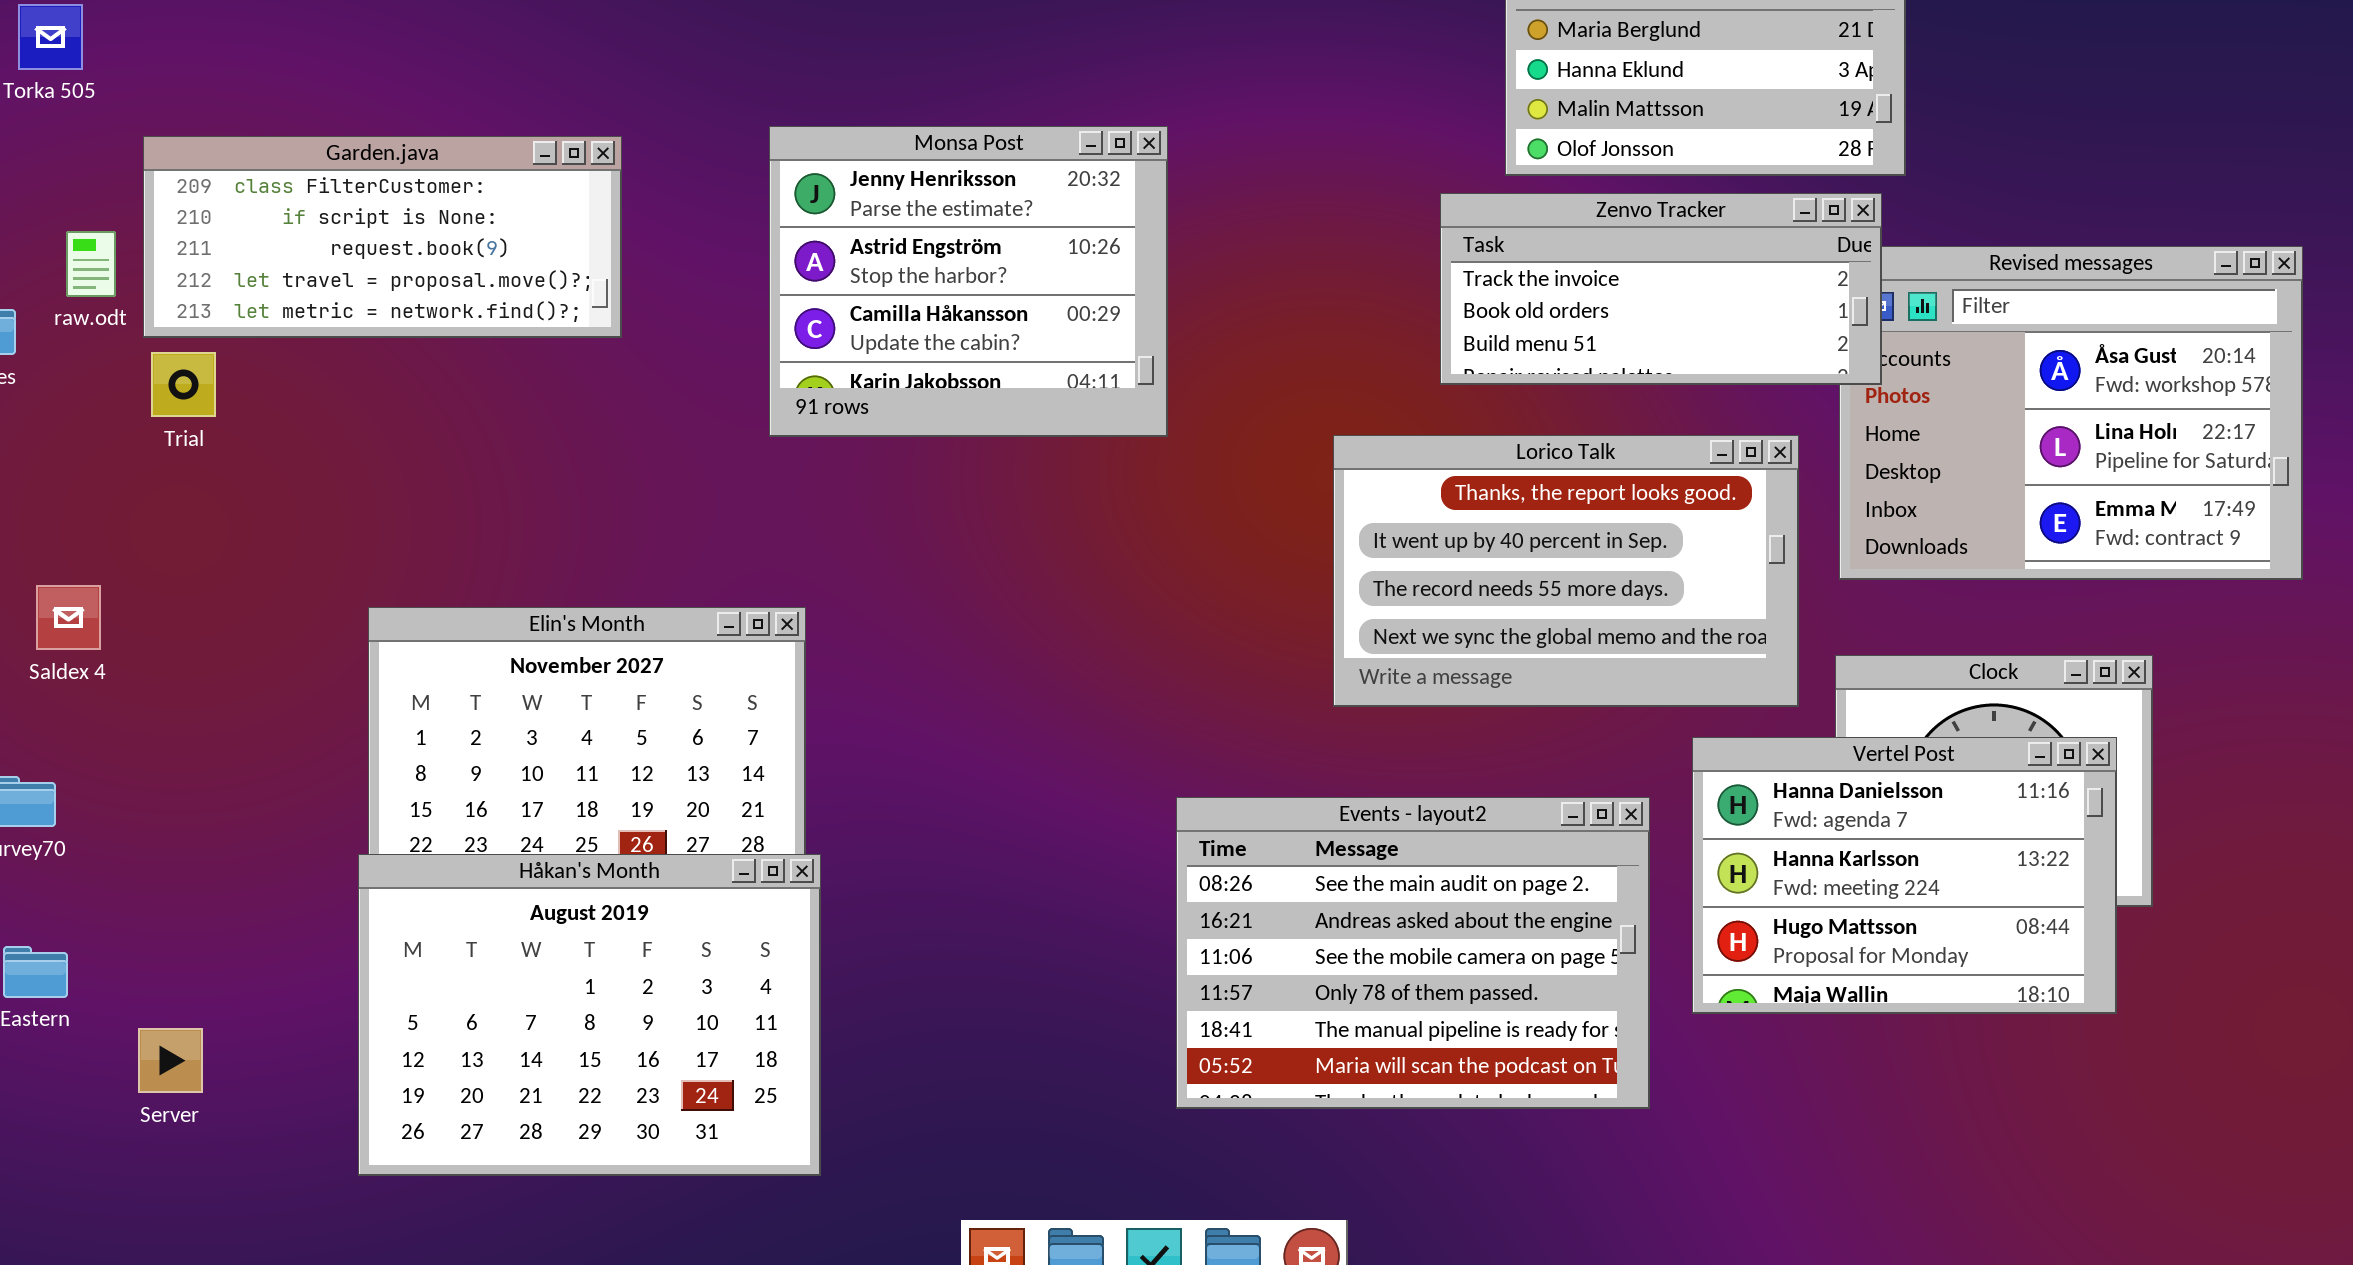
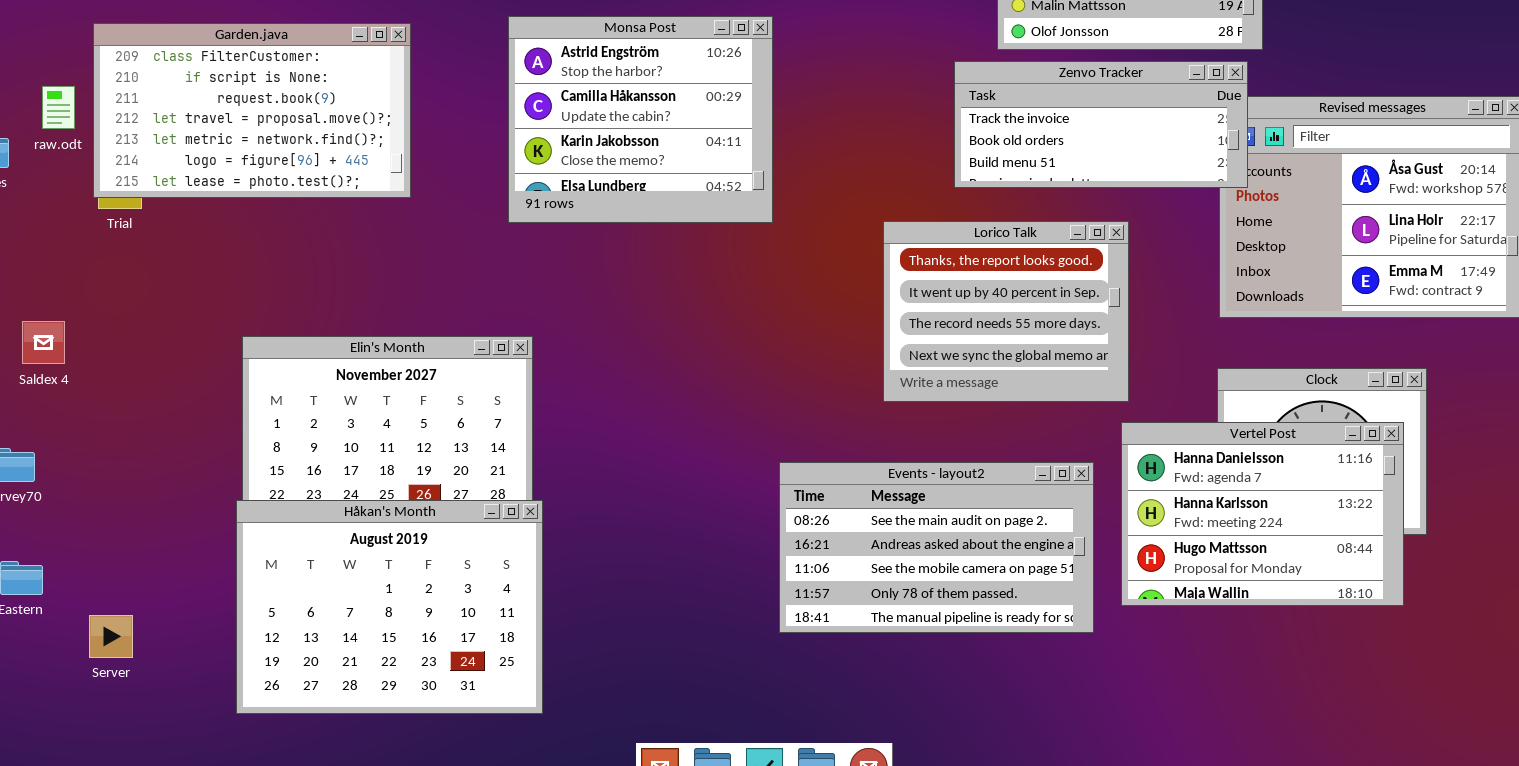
Monsa Post: [769,126,1168,437] -> [508,16,773,223], scrolled down 1 row
Garden.java: [143,136,622,338] -> [93,23,411,198], resized
Lorico Talk: [1333,435,1799,707] -> [883,221,1129,402], resized
Events - layout2: [1176,797,1650,1109] -> [779,462,1094,633], resized

